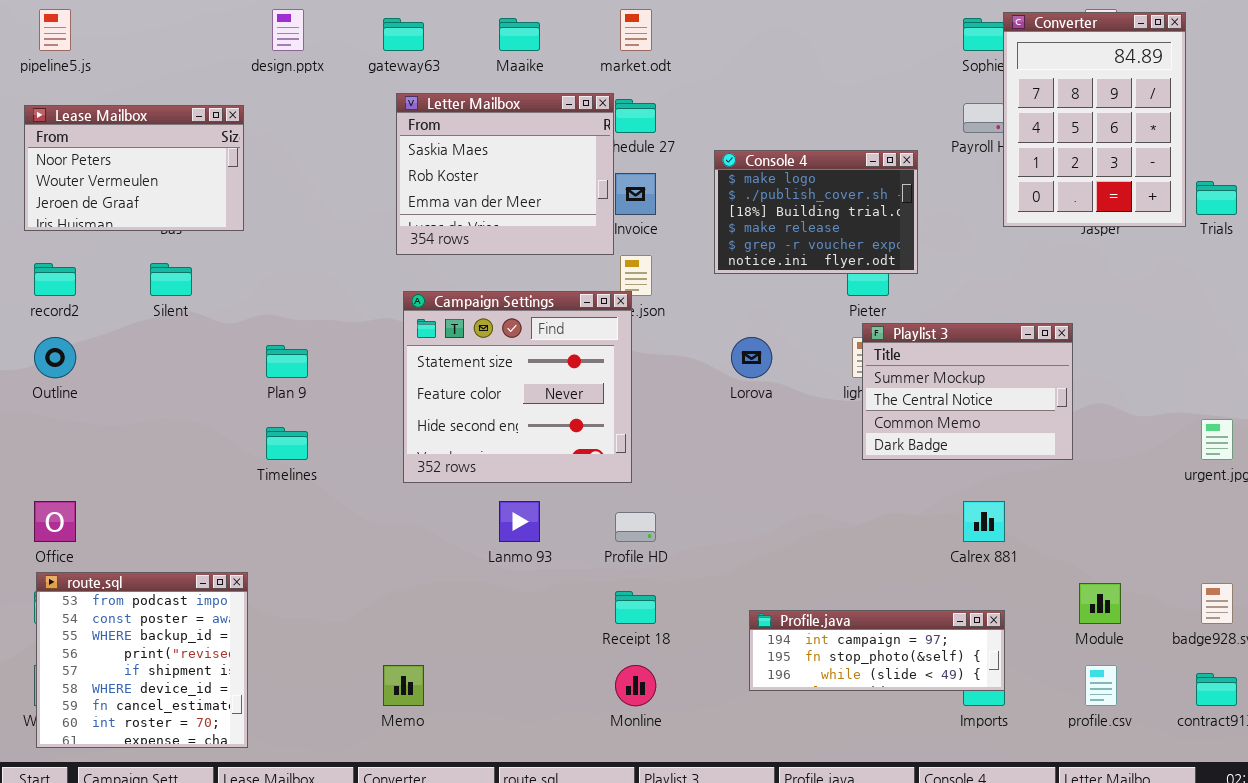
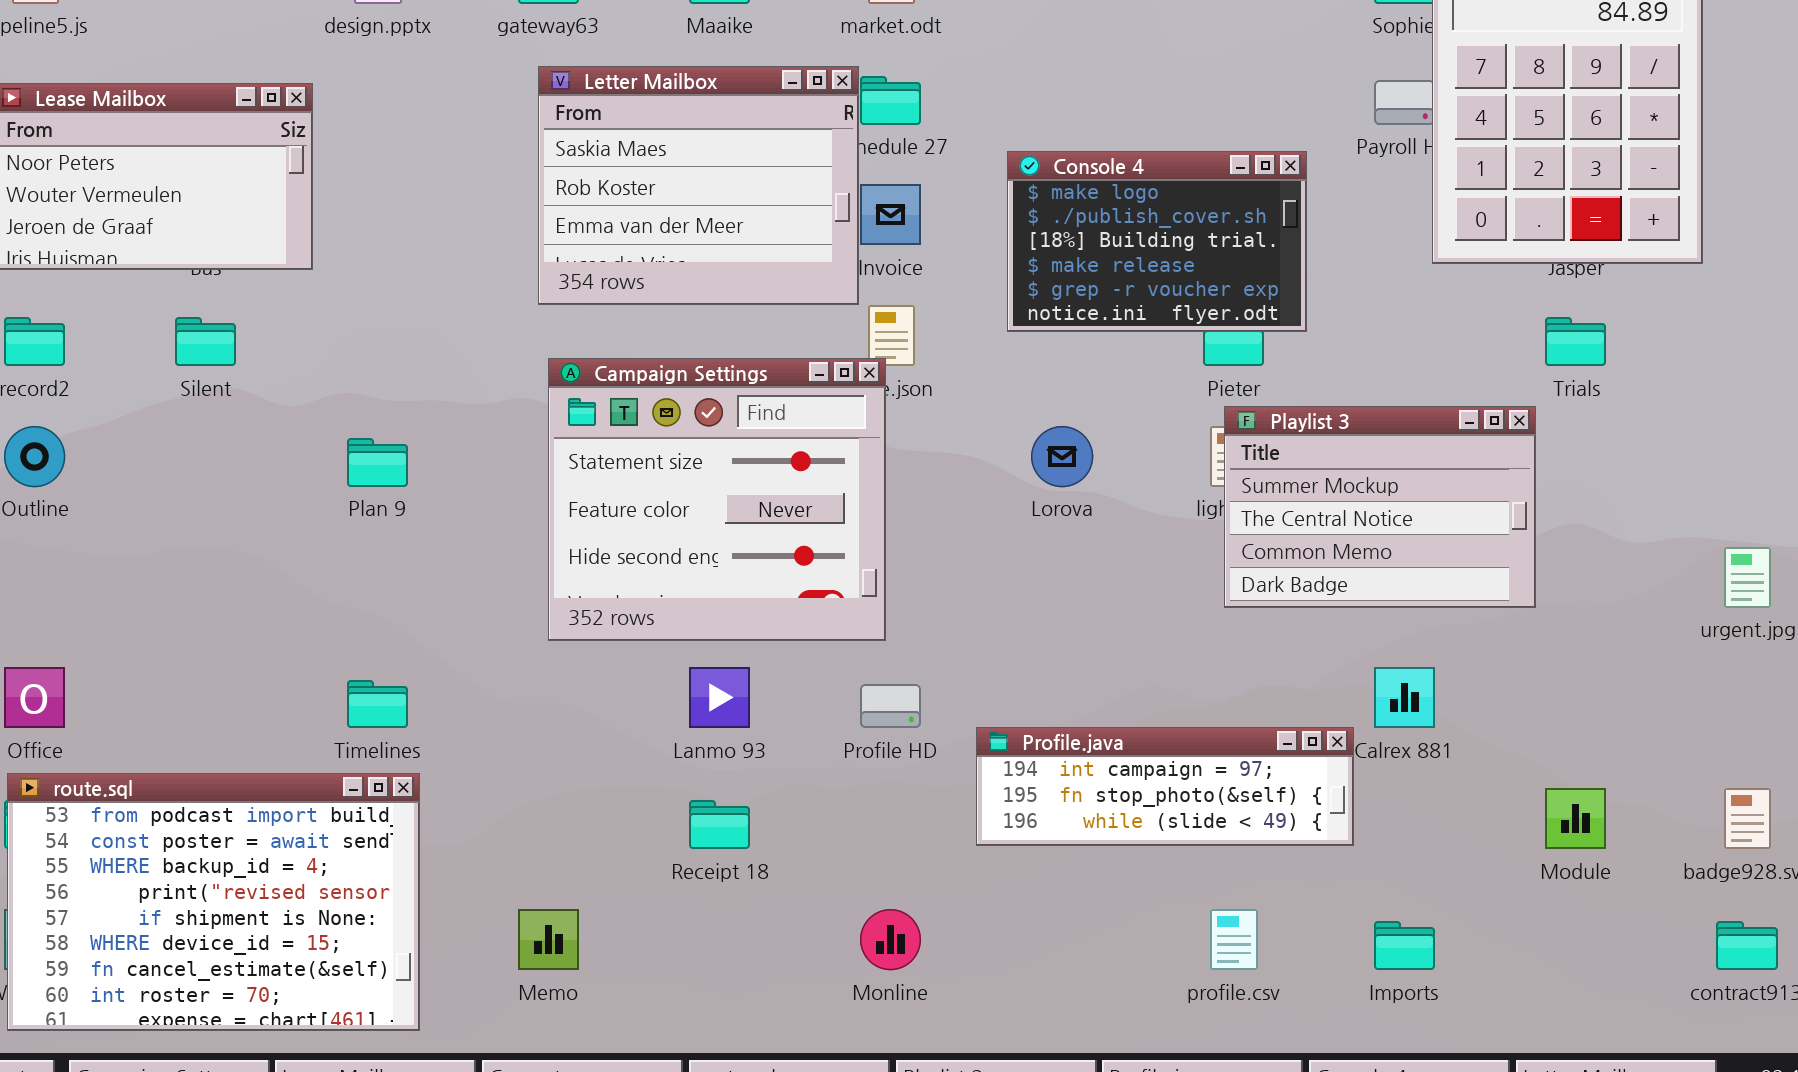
Trials: [1196,181,1237,215] -> [1545,317,1606,366], moved
Timelines: [266,427,308,460] -> [347,680,408,728], moved
route.sql: [36,572,248,748] -> [7,773,420,1031], resized
Receipt 18: [615,591,656,624] -> [689,800,750,849], moved
Profile.java: [749,610,1005,691] -> [976,727,1354,846], moved
profile.csv: [1085,665,1117,706] -> [1210,909,1258,970], moved

